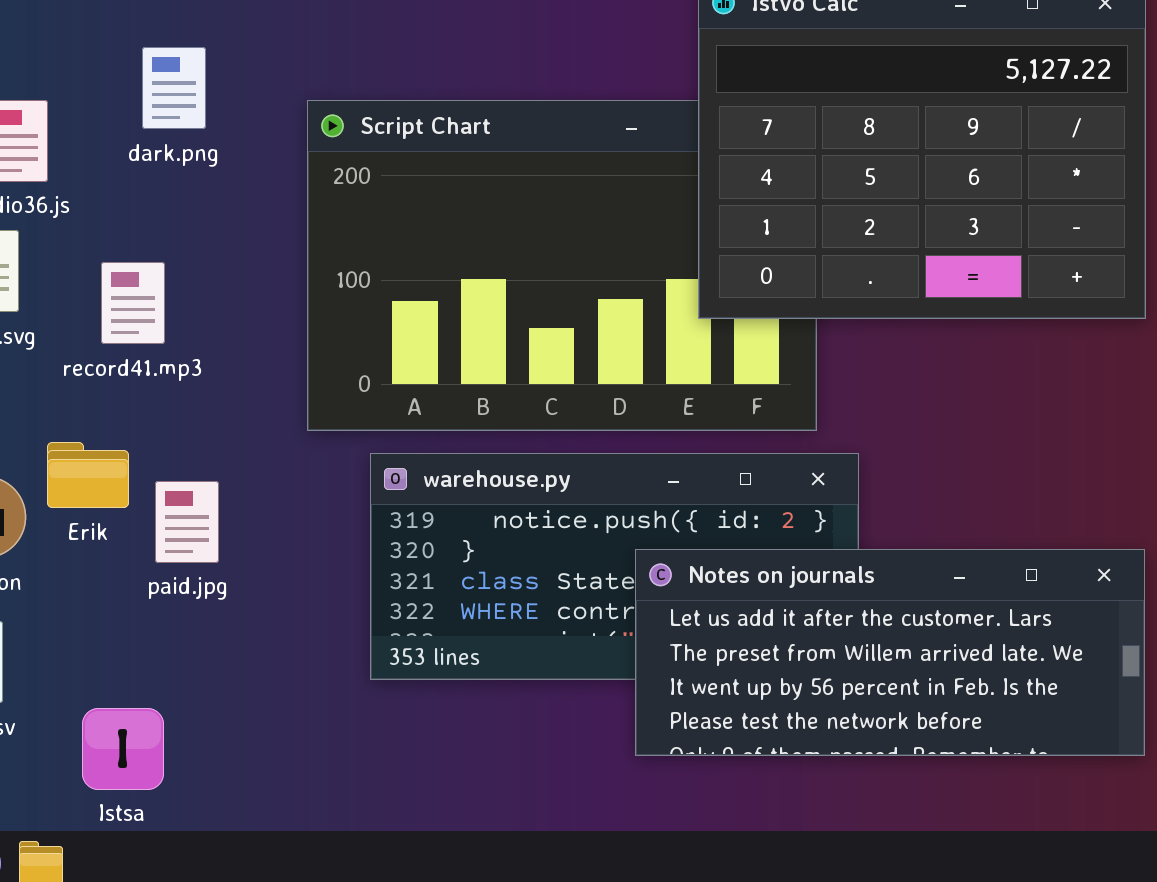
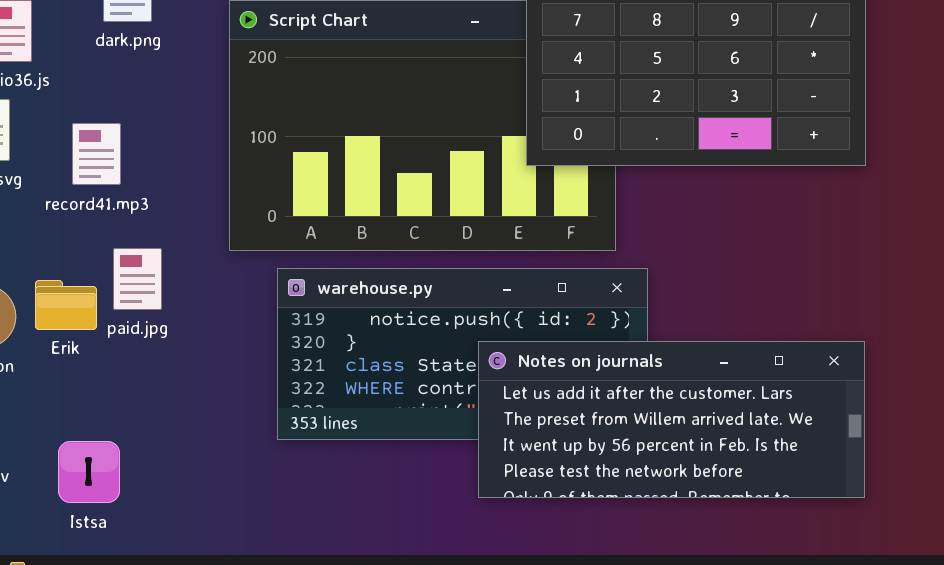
Erik: [47,442,129,508] -> [35,280,97,330], moved
paid.jpg: [155,481,219,563] -> [113,248,162,310], moved
Istsa: [82,708,164,790] -> [58,441,120,503], moved

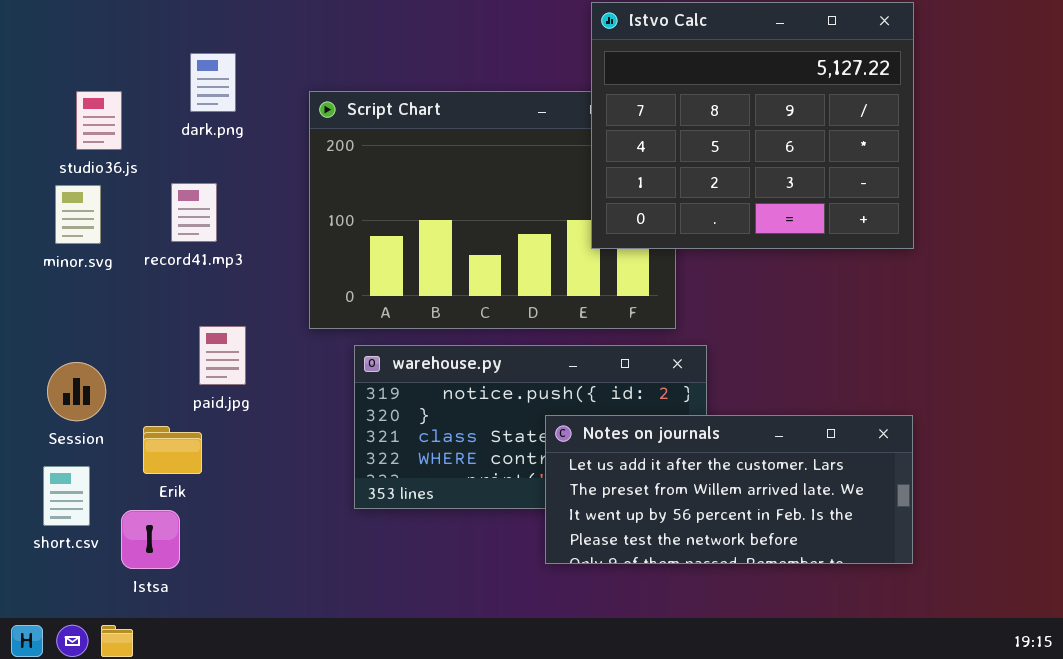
record41.mp3: [72,123,121,185] -> [171,183,217,242], moved
Erik: [35,280,97,330] -> [143,426,202,474], moved
Istsa: [58,441,120,503] -> [121,510,180,569], moved

